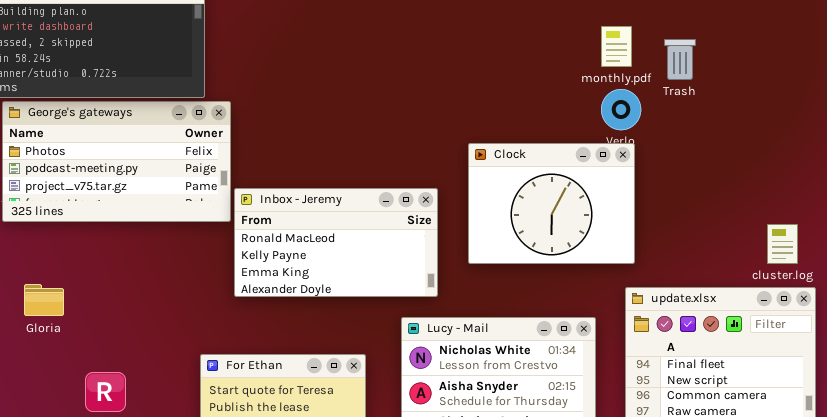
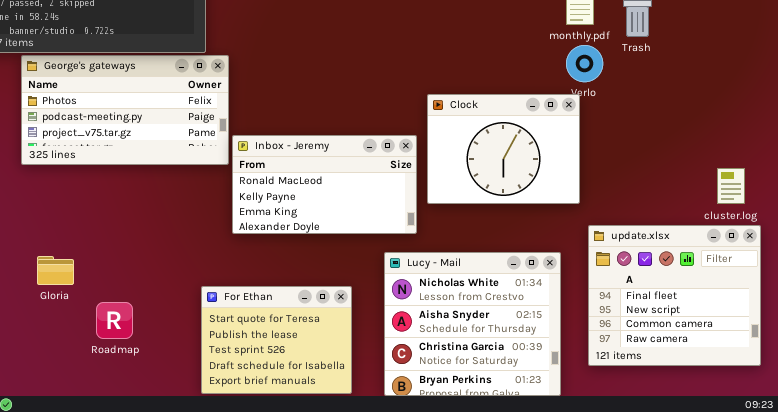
Clock: [468,143,635,264] -> [427,94,580,204], moved
Gloria: [24,284,64,316] -> [37,256,74,285], moved

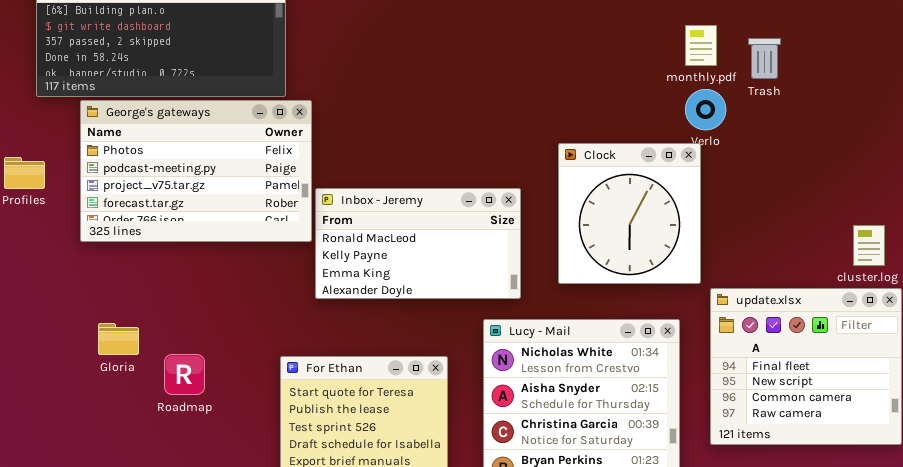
George's gateways: [21,55,229,165] -> [80,100,312,242], resized
Clock: [427,94,580,204] -> [558,143,701,284], resized
Roadmap: [96,302,133,339] -> [164,354,205,395], moved

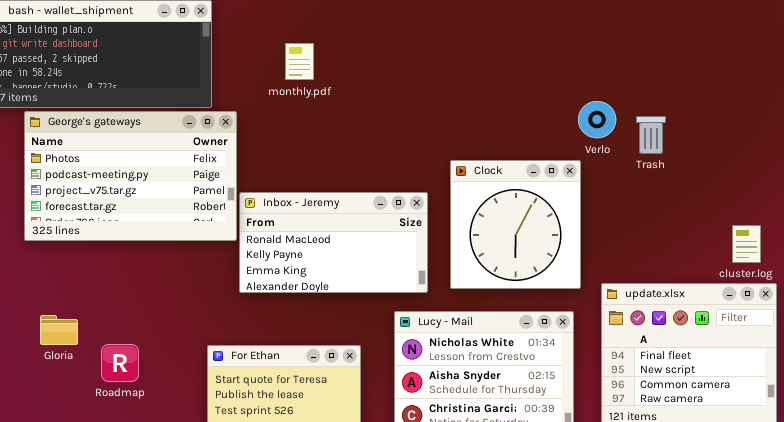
monthly.pdf: [685,25,717,66] -> [285,43,314,80], moved
Trash: [748,38,781,79] -> [636,116,666,154], moved
Clock: [558,143,701,284] -> [450,160,581,289], moved

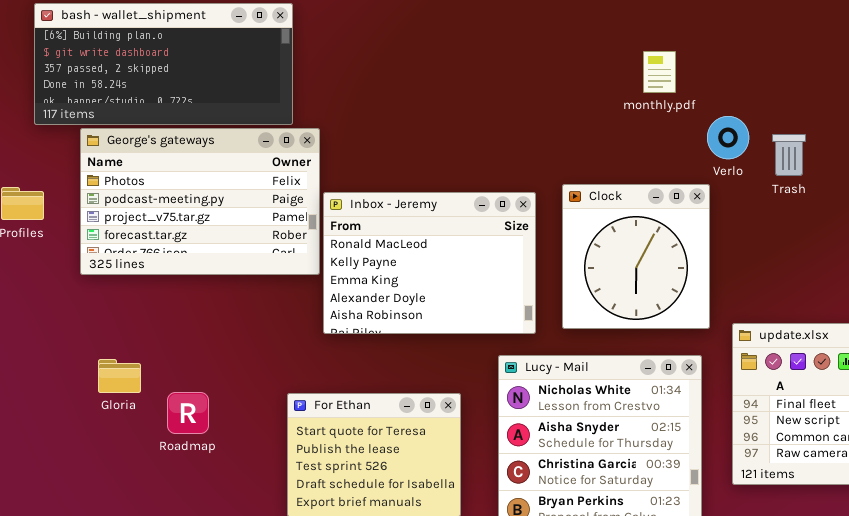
monthly.pdf: [285,43,314,80] -> [643,51,676,93], moved
Inbox - Jeremy: [239,192,428,293] -> [323,192,536,334], resized

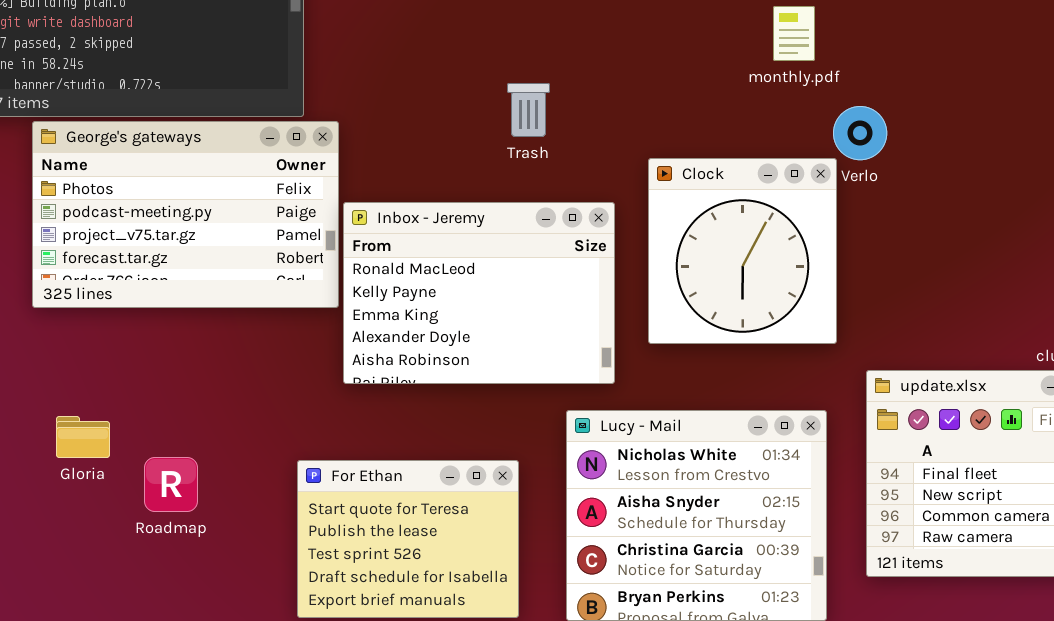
monthly.pdf: [643,51,676,93] -> [773,6,815,61], moved
Trash: [772,134,806,176] -> [507,83,550,137], moved
Clock: [562,184,710,329] -> [648,158,837,344], moved

